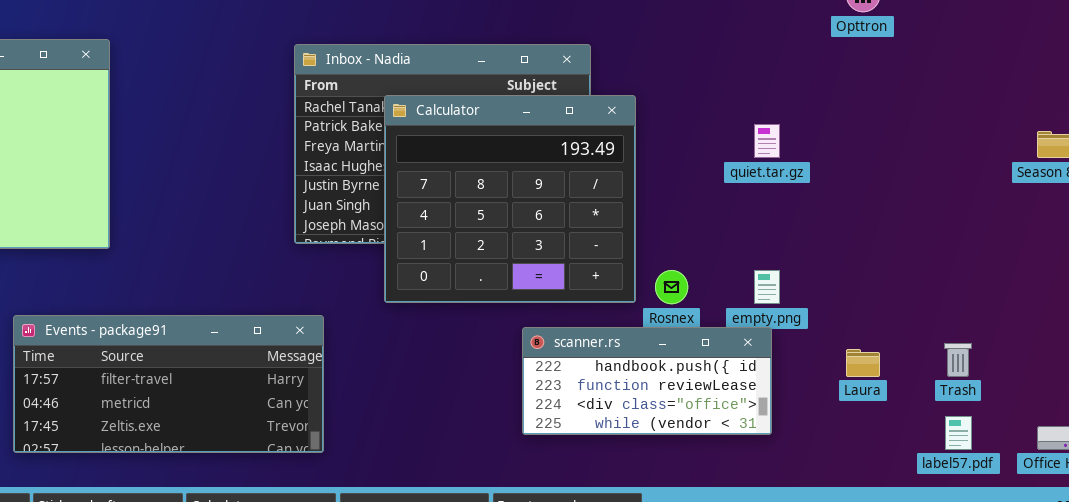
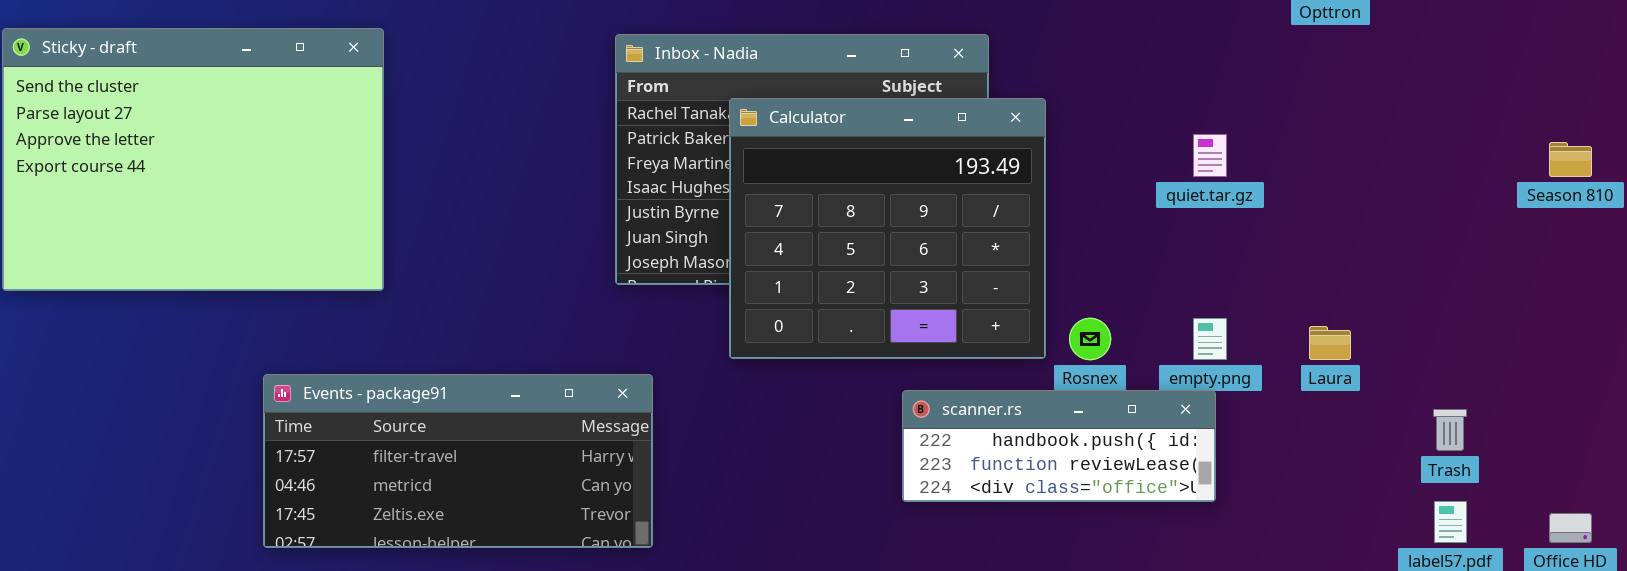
scanner.rs: [522,327,772,435] -> [902,390,1216,502], resized
Laura: [846,349,880,377] -> [1309,326,1351,360], moved

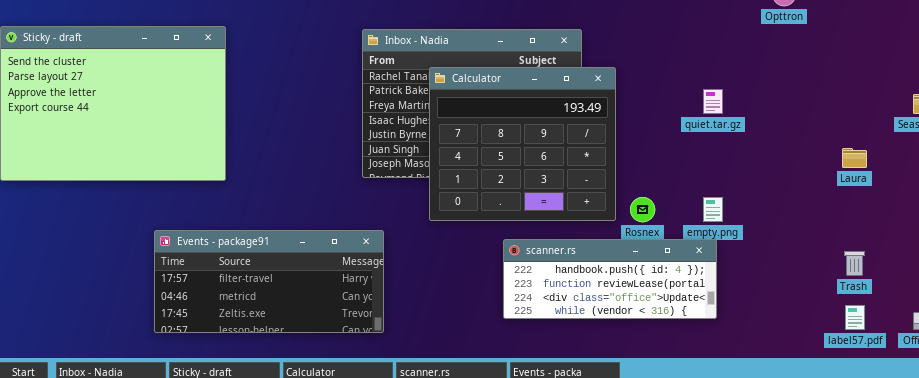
Laura: [1309,326,1351,360] -> [842,148,867,168], moved
scanner.rs: [902,390,1216,502] -> [503,239,717,319], resized

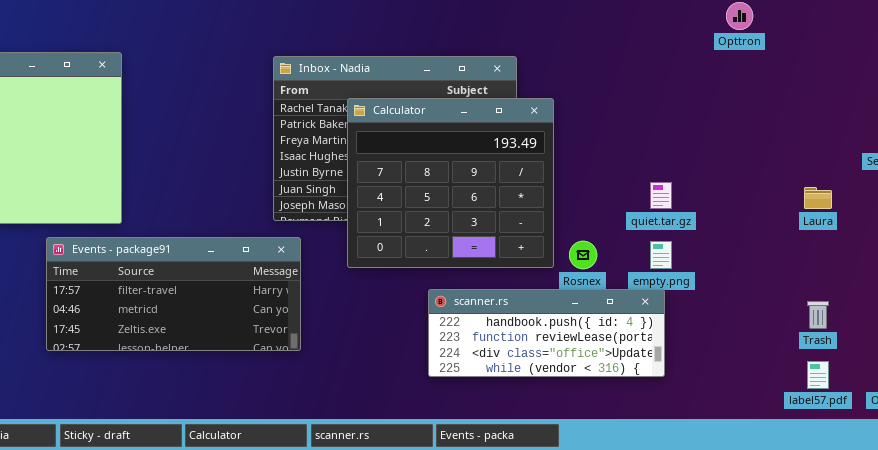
quiet.tar.gz: [703,89,723,114] -> [650,182,672,209], moved
Events - package91: [154,230,384,333] -> [46,237,301,351], moved

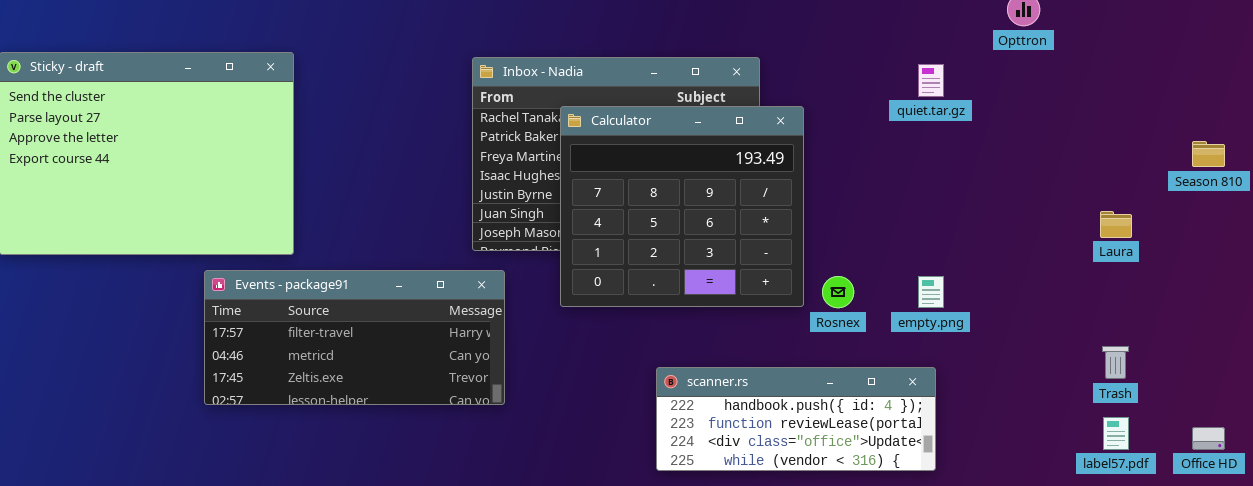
quiet.tar.gz: [650,182,672,209] -> [918,64,944,97], moved
scanner.rs: [428,289,665,377] -> [656,367,936,471], moved

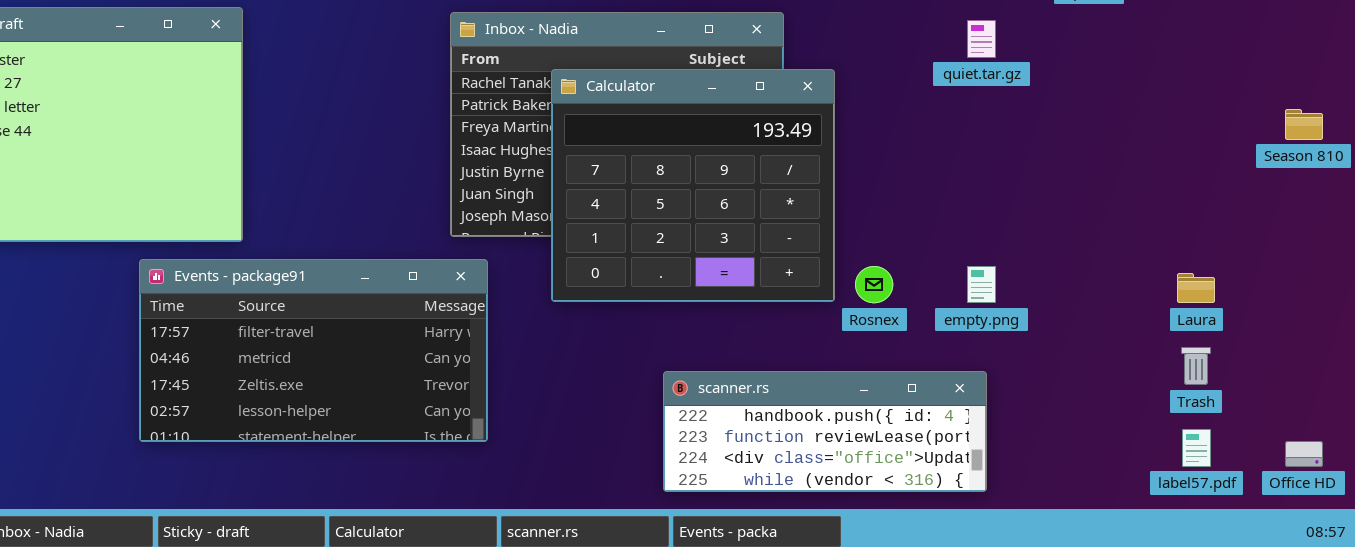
Laura: [1100,211,1132,238] -> [1177,273,1215,303], moved
Events - package91: [204,270,505,405] -> [139,259,488,442], resized

